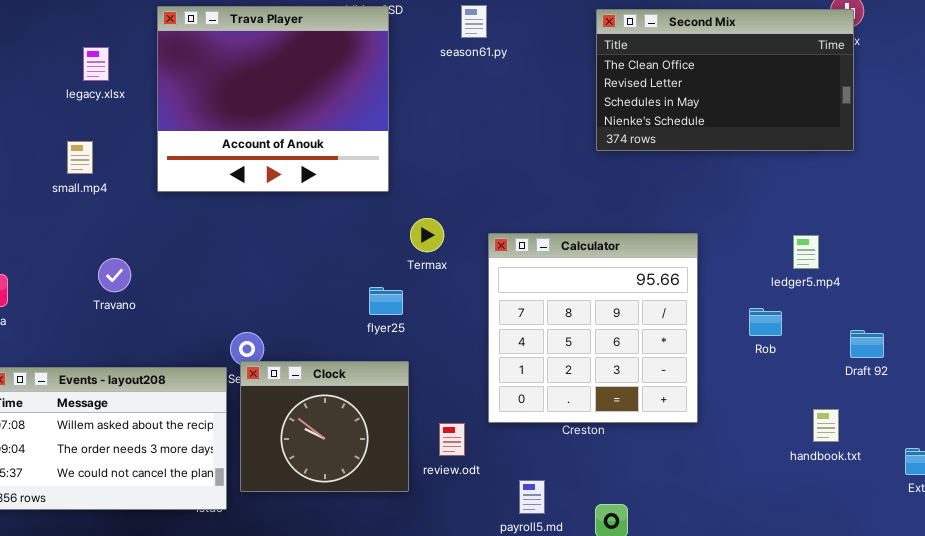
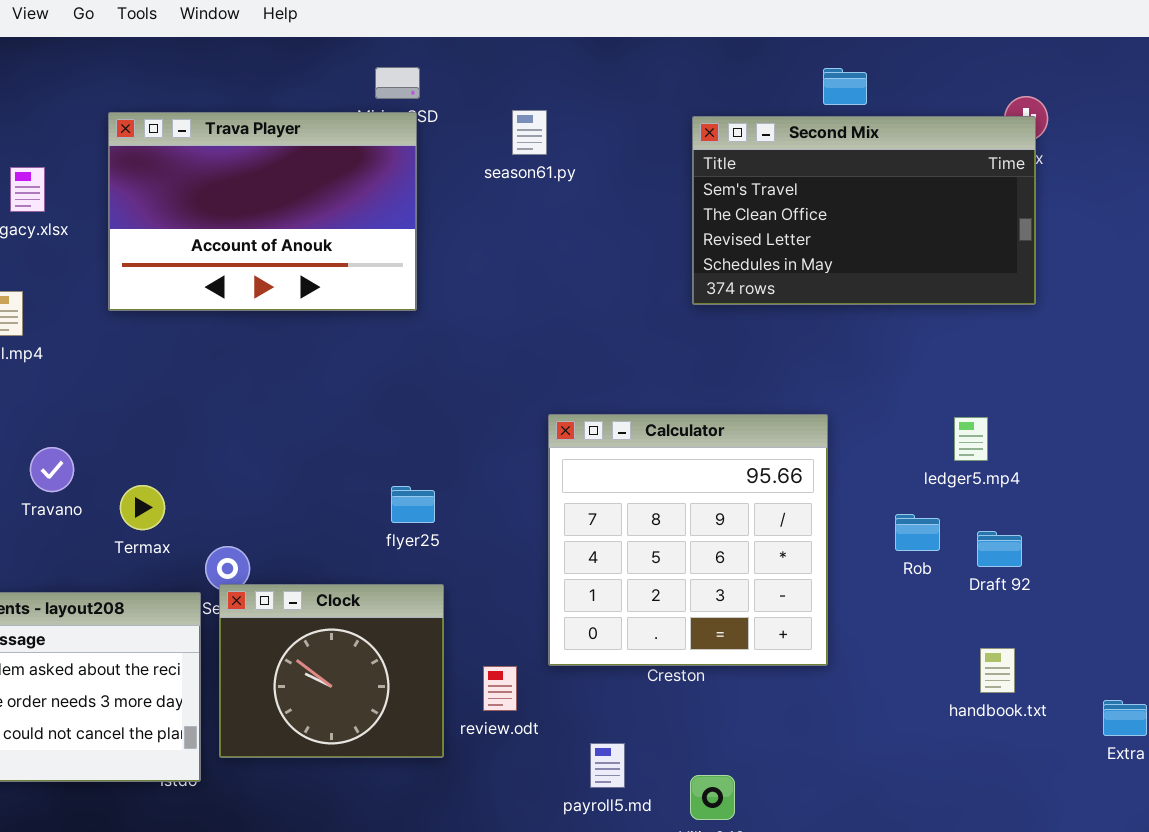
Trava Player: [157,6,389,192] -> [108,112,417,311], resized
Second Mix: [596,9,854,151] -> [692,116,1036,305], scrolled up 1 row
Termax: [410,218,444,252] -> [120,485,165,530], moved
Draft 92: [850,330,884,358] -> [977,531,1022,567], moved

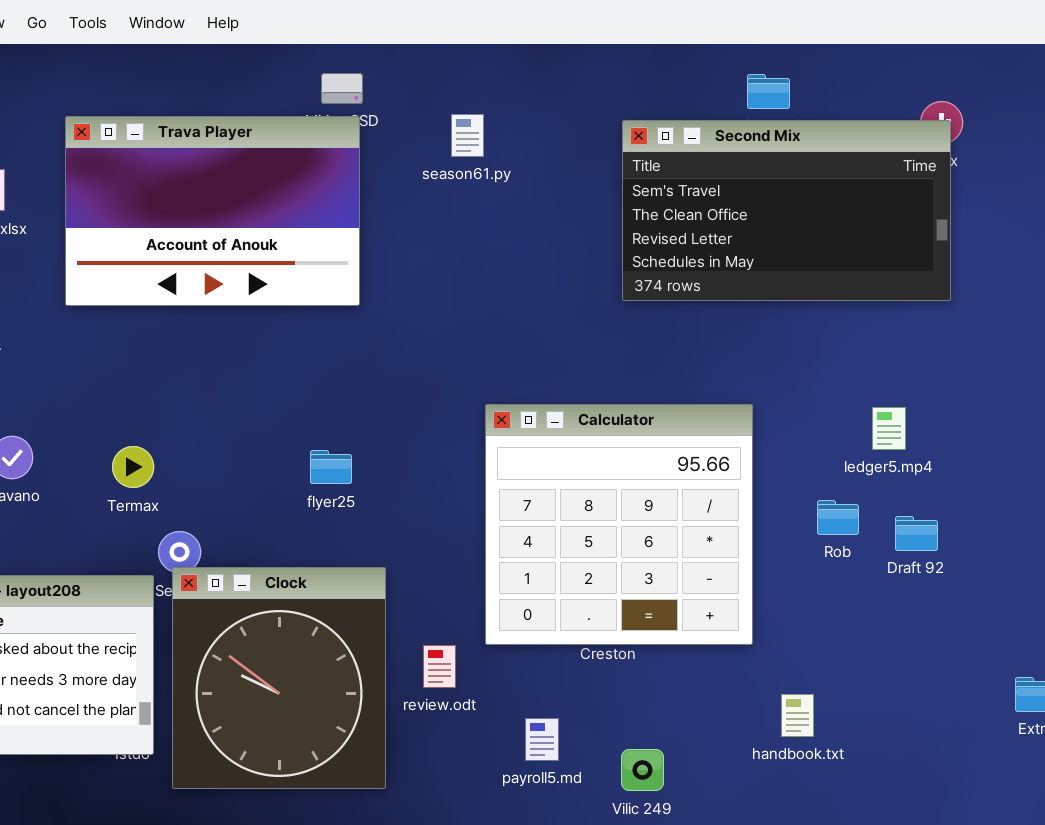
Termax: [120,485,165,530] -> [112,446,154,488], moved
flyer25: [391,486,435,523] -> [310,450,352,484], moved
Clock: [219,584,444,758] -> [172,567,386,789], resized
handbook.txt: [980,648,1015,693] -> [781,694,814,737], moved

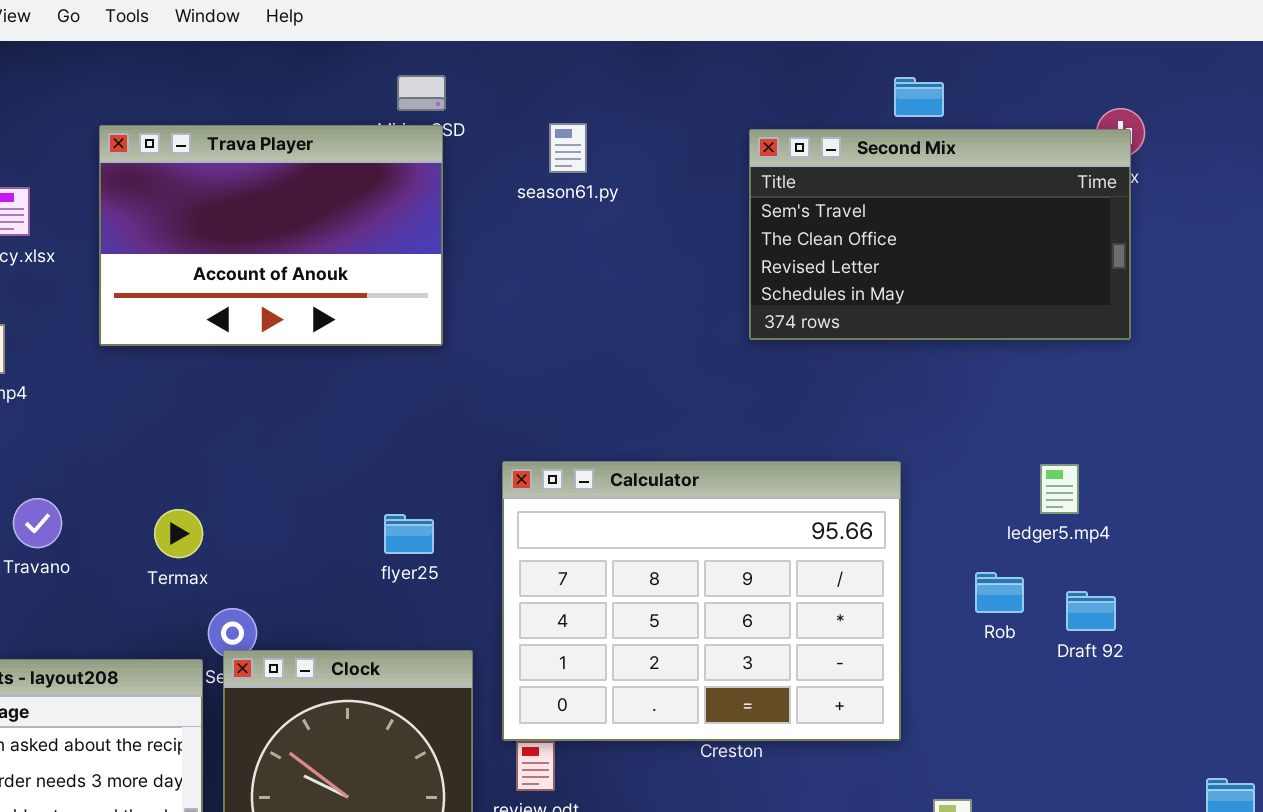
Calculator: [485,404,753,645] -> [502,461,901,741], resized

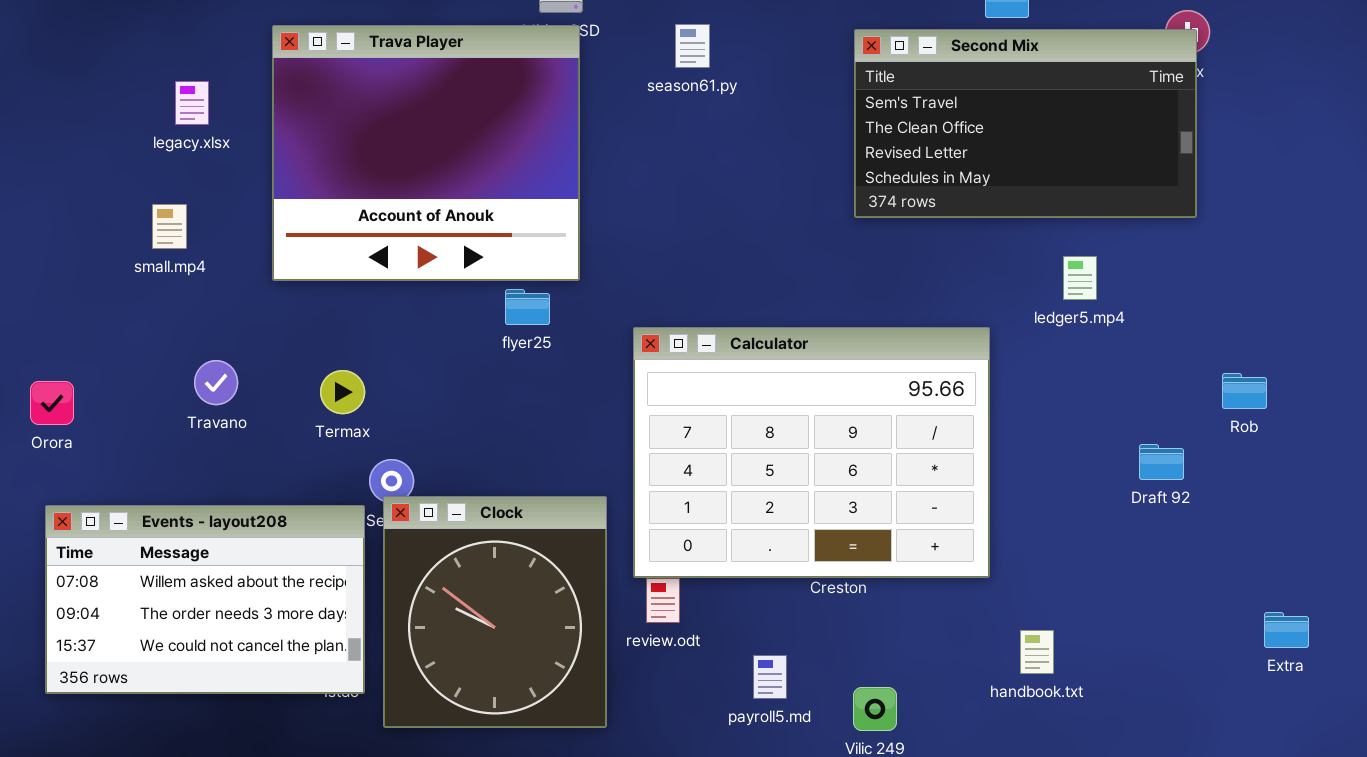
Trava Player: [99,125,443,346] -> [272,25,580,281], resized
ledger5.mp4: [1040,464,1079,514] -> [1063,256,1097,300], moved
flyer25: [384,514,434,554] -> [505,289,550,325], moved
Rob: [975,572,1024,613] -> [1222,373,1267,409], moved

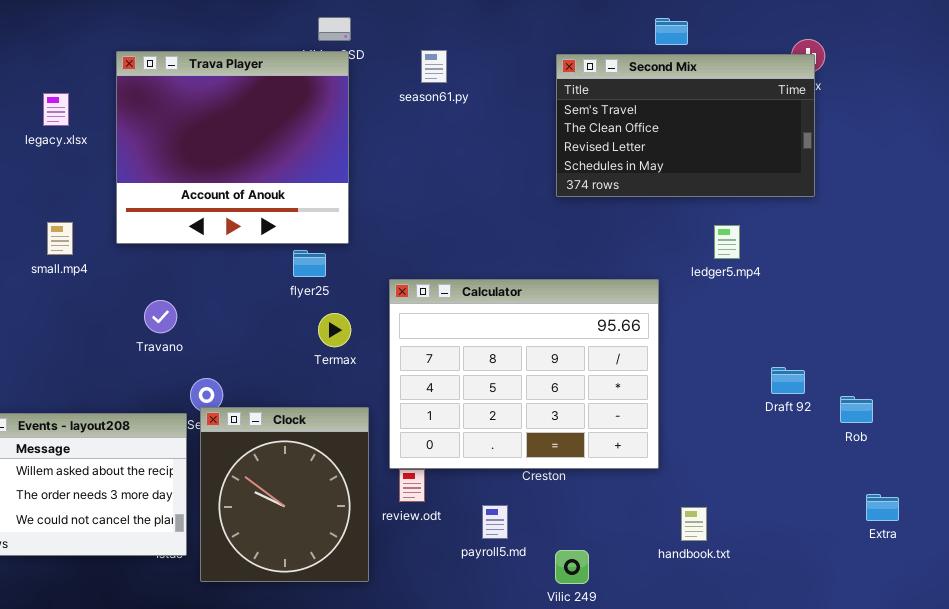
small.mp4: [152,204,187,249] -> [47,222,73,255], moved
Travano: [194,360,238,405] -> [144,300,177,333], moved
Termax: [320,370,365,414] -> [318,313,351,347], moved
Rob: [1222,373,1267,409] -> [840,396,873,423], moved
payroll5.md: [753,655,787,699] -> [482,505,508,539], moved

